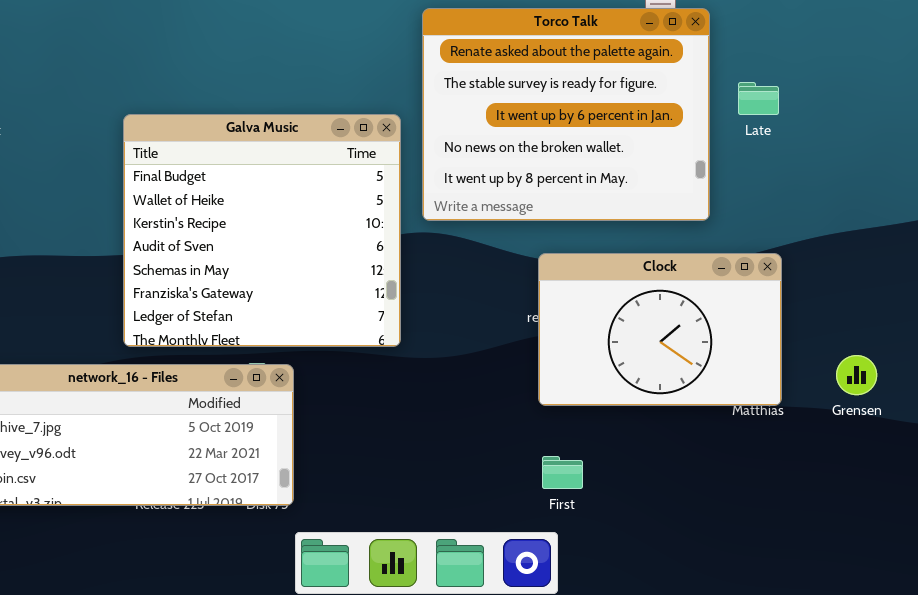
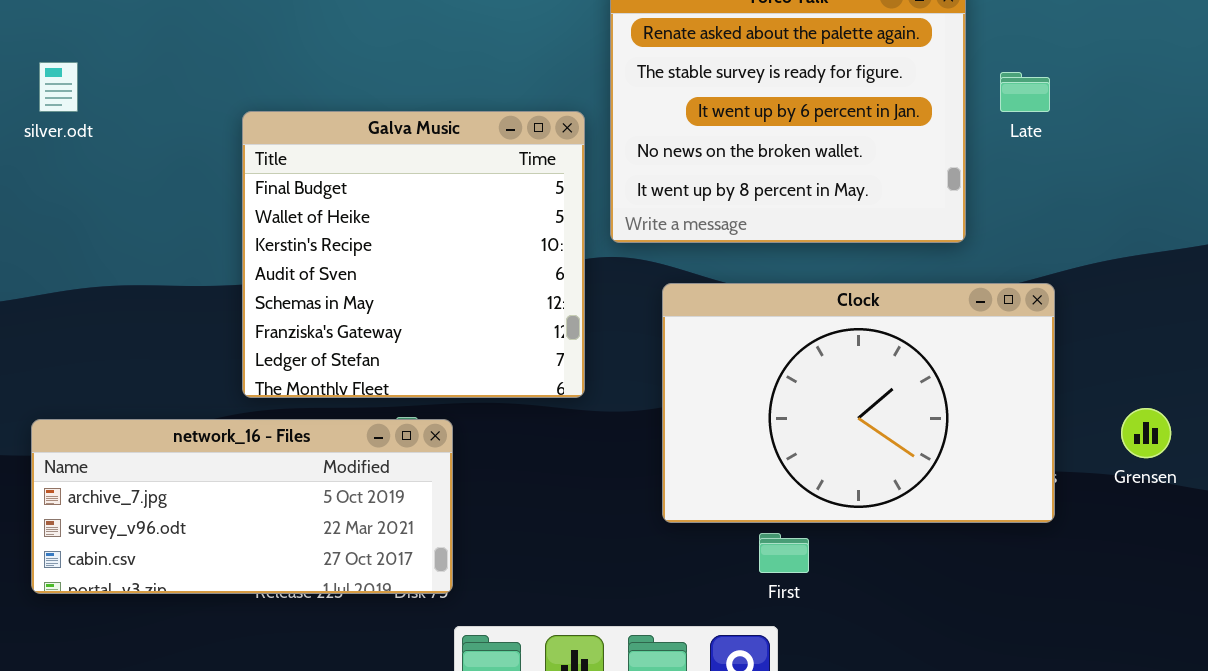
Clock: [538,253,782,406] -> [662,283,1055,523], resized

